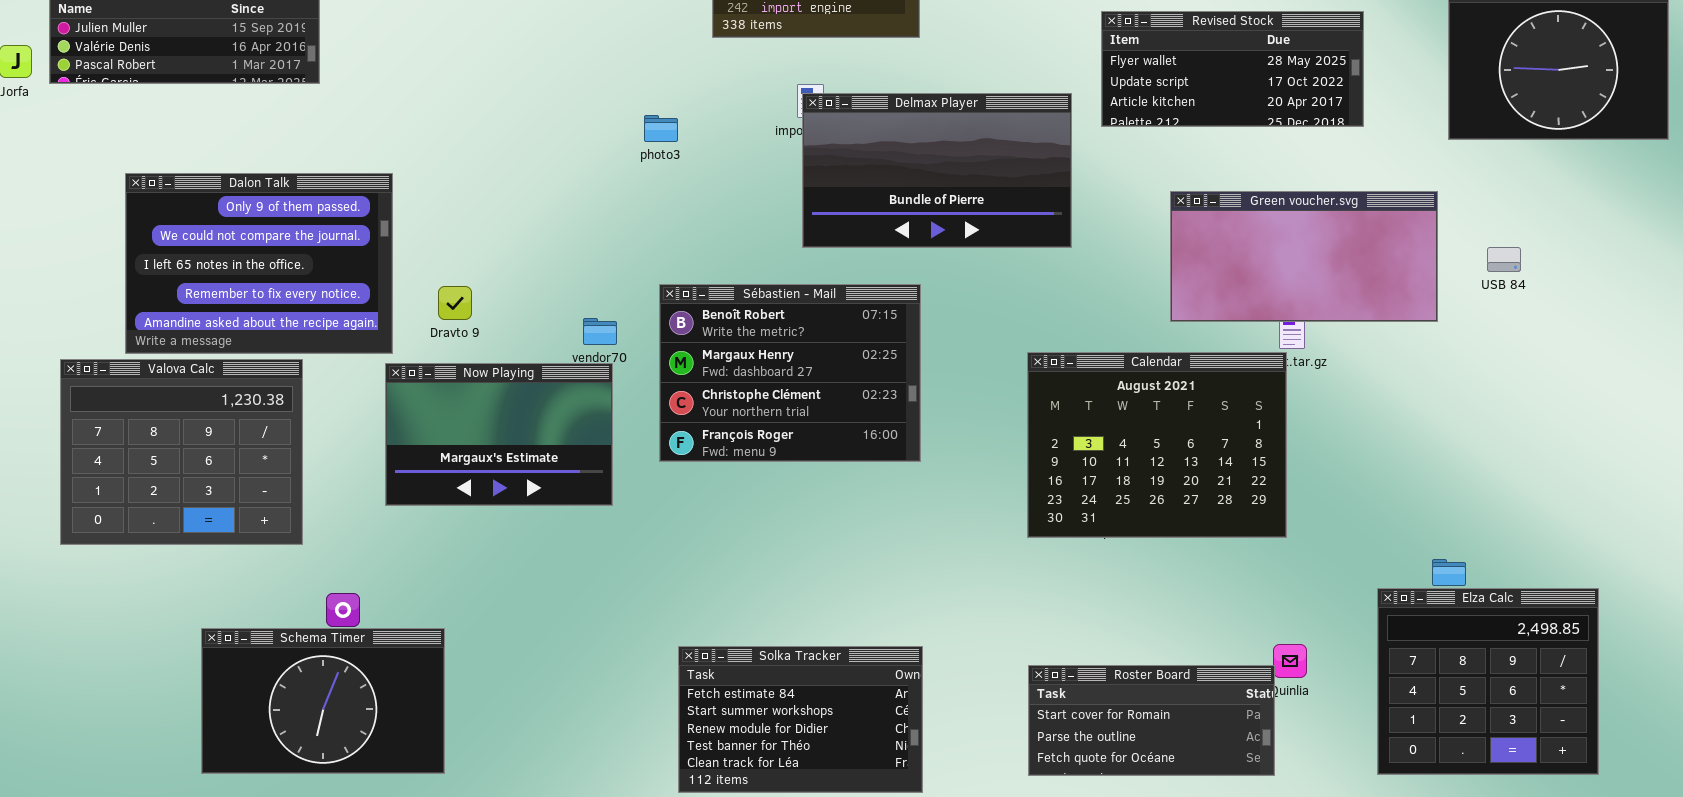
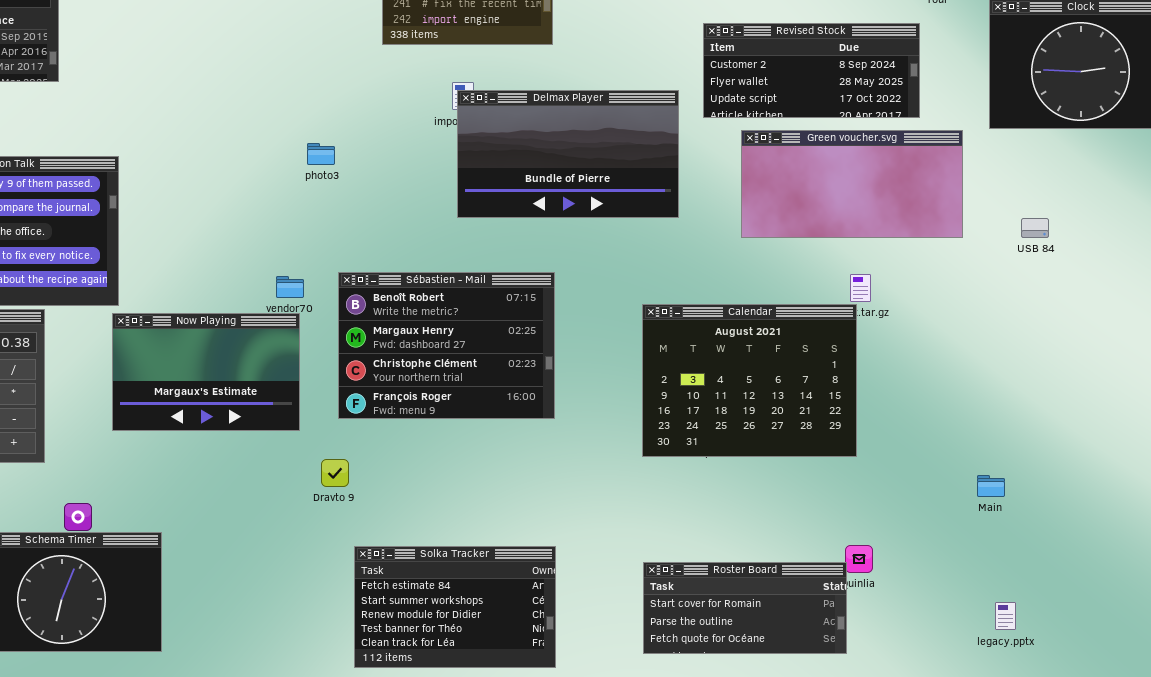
Revised Stock: [1101,11,1364,127] -> [703,23,920,118], scrolled up 1 row
photo3: [644,115,678,142] -> [307,143,335,165], moved
Green voucher.svg: [1170,191,1438,322] -> [741,130,963,238], moved
Sébastien - Mail: [659,284,921,462] -> [338,272,555,419], moved
Dravto 9: [438,286,472,320] -> [321,459,349,487], moved
Elza Calc: [1377,588,1599,775] -> none, closed

